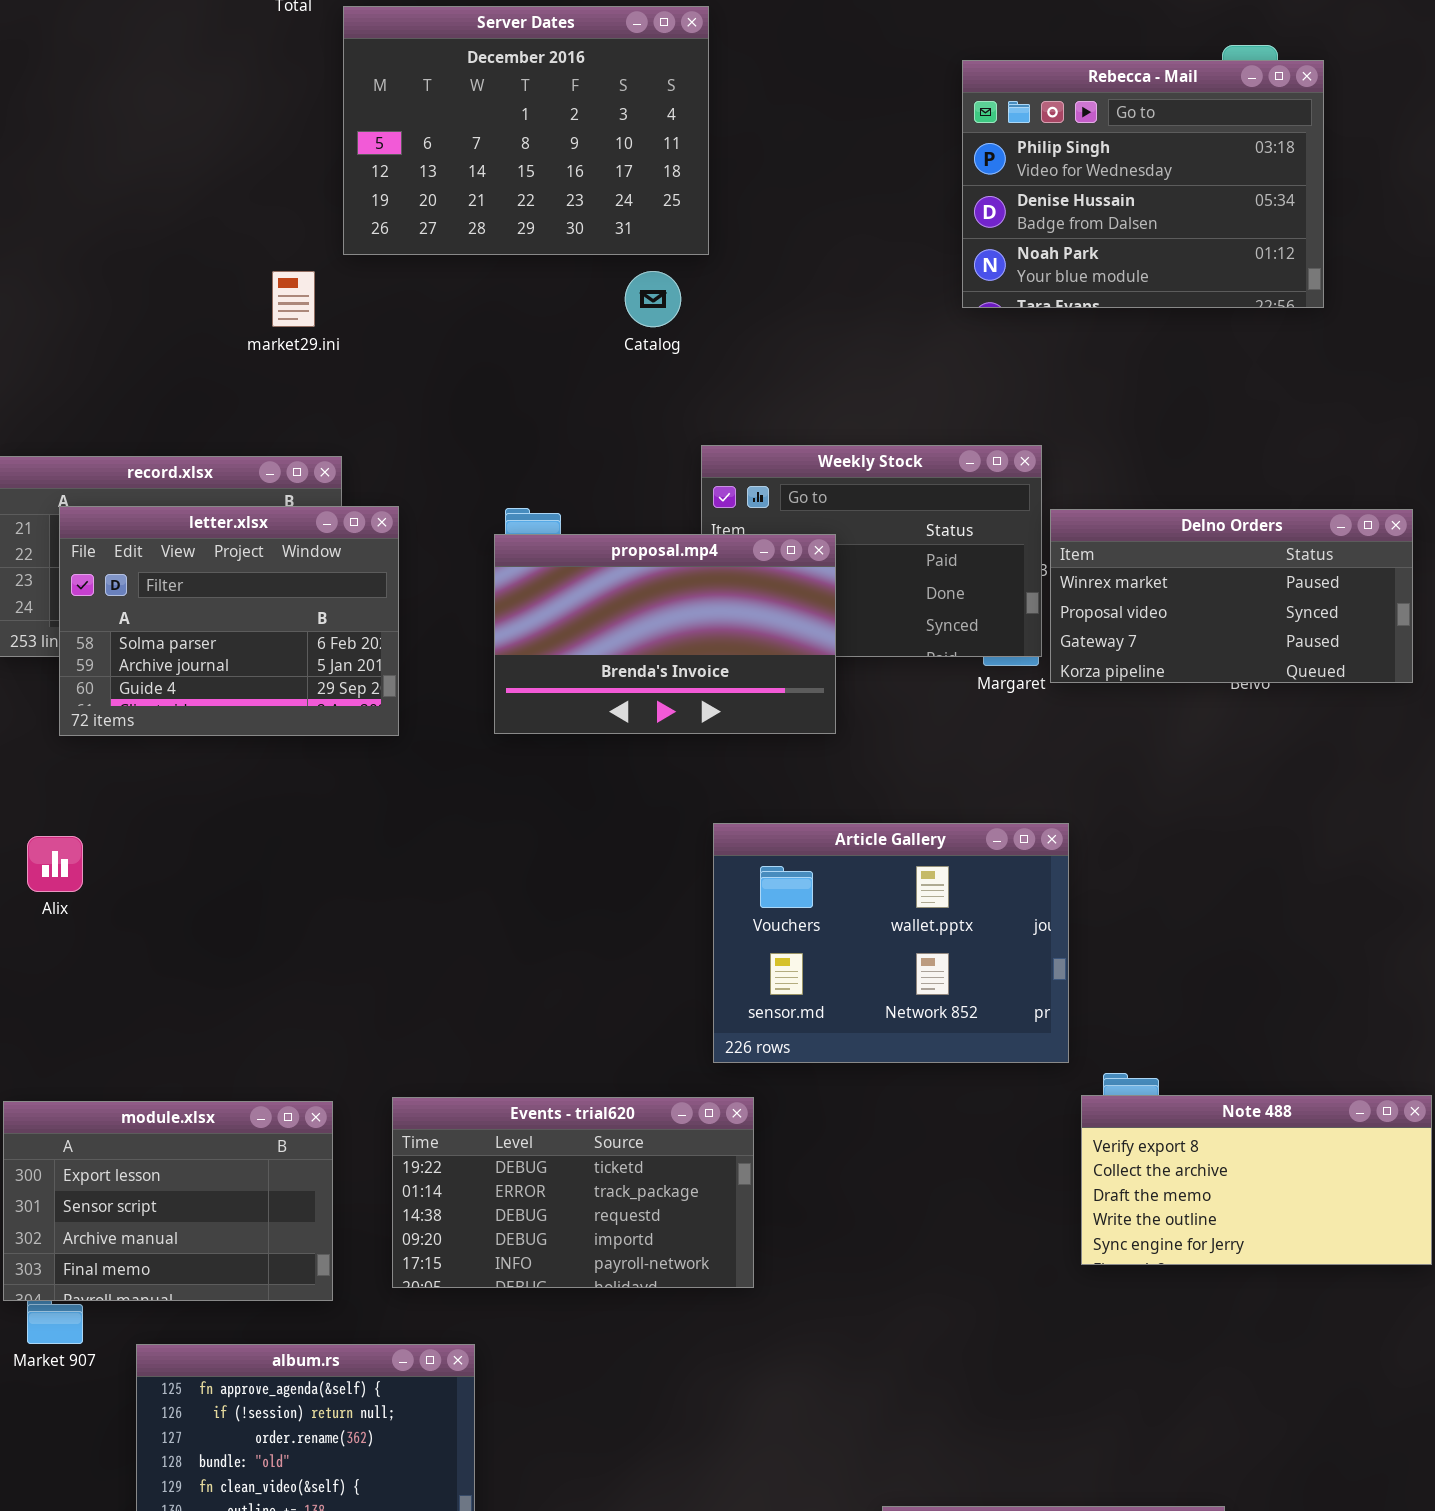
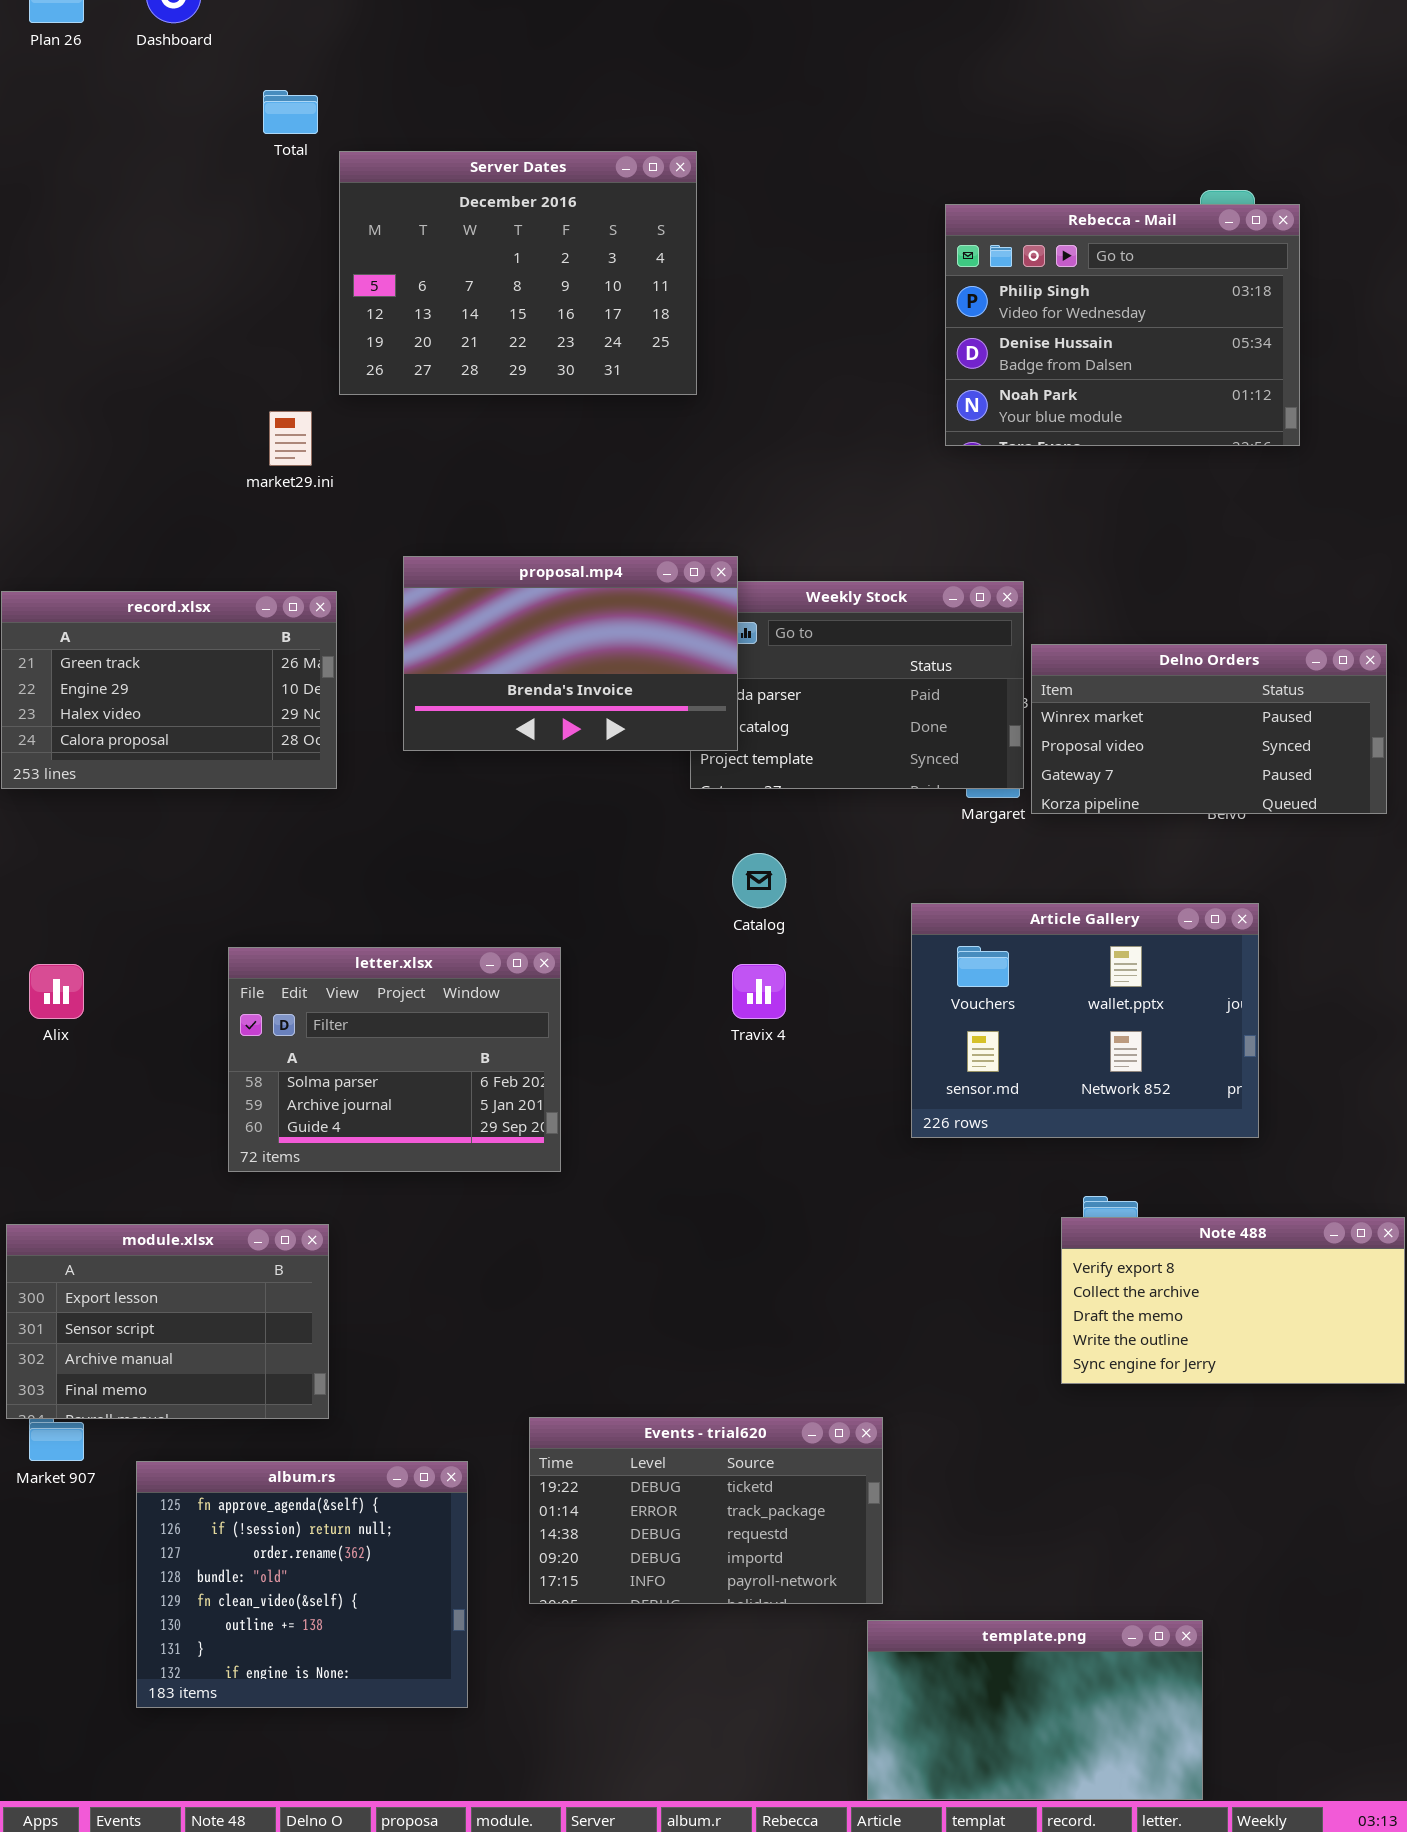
Catalog: [625,271,681,327] -> [732,853,786,908], moved
letter.xlsx: [59,506,399,736] -> [228,947,561,1172], moved
proposal.mp4: [494,534,836,734] -> [403,556,738,751], moved
Article Gallery: [713,823,1069,1063] -> [911,903,1259,1138], moved
Events - trial620: [392,1097,754,1288] -> [529,1417,883,1604], moved

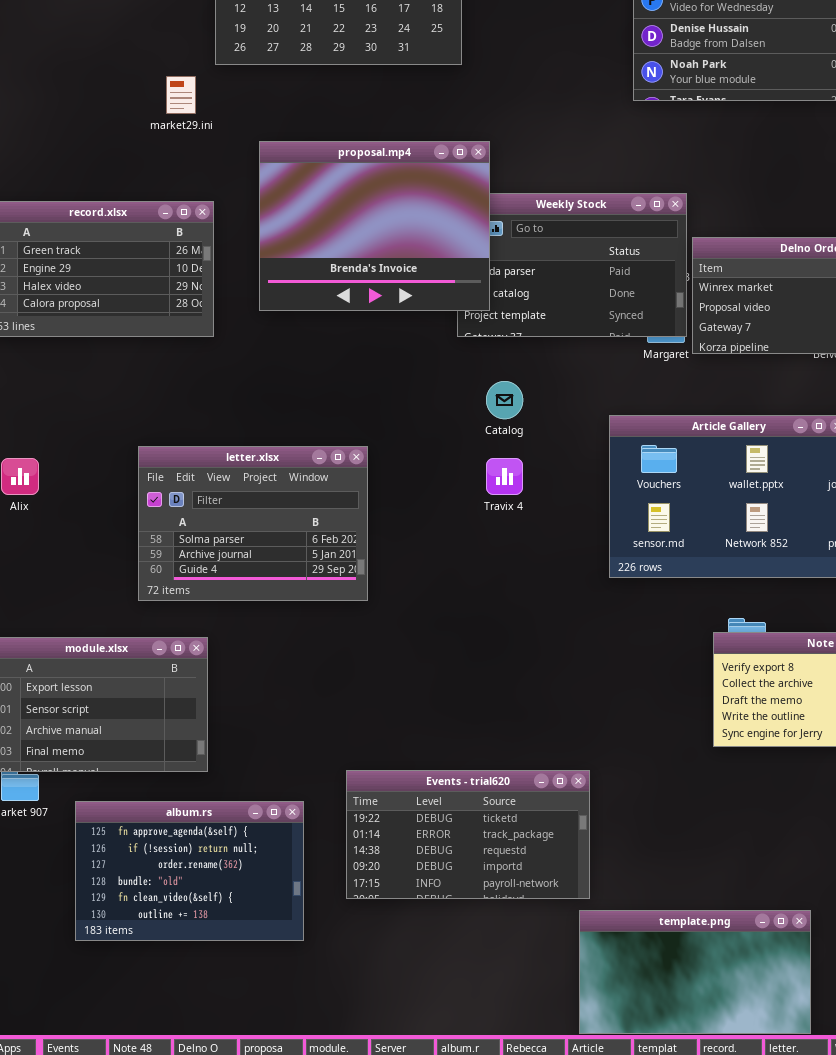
proposal.mp4: [403,556,738,751] -> [259,141,490,311], resized
album.rs: [136,1461,468,1708] -> [75,801,304,941], resized

